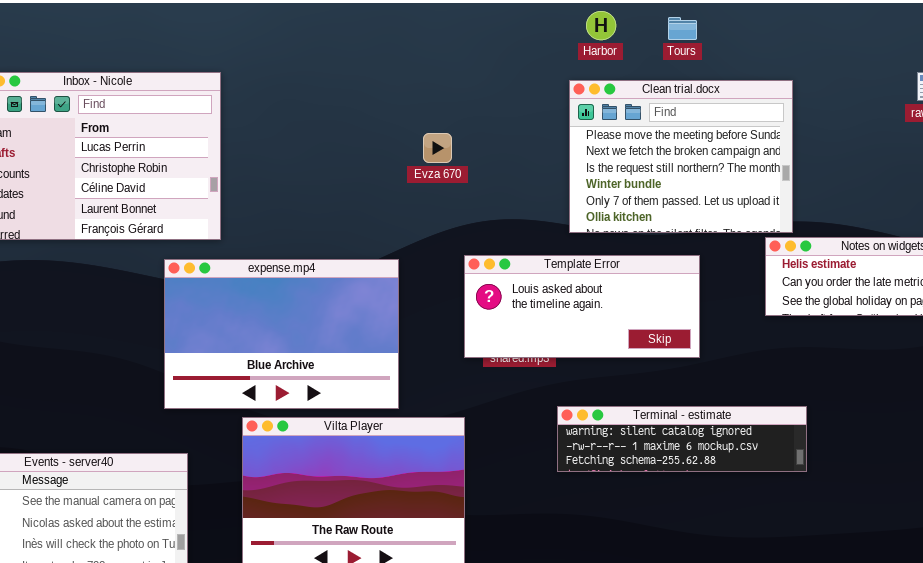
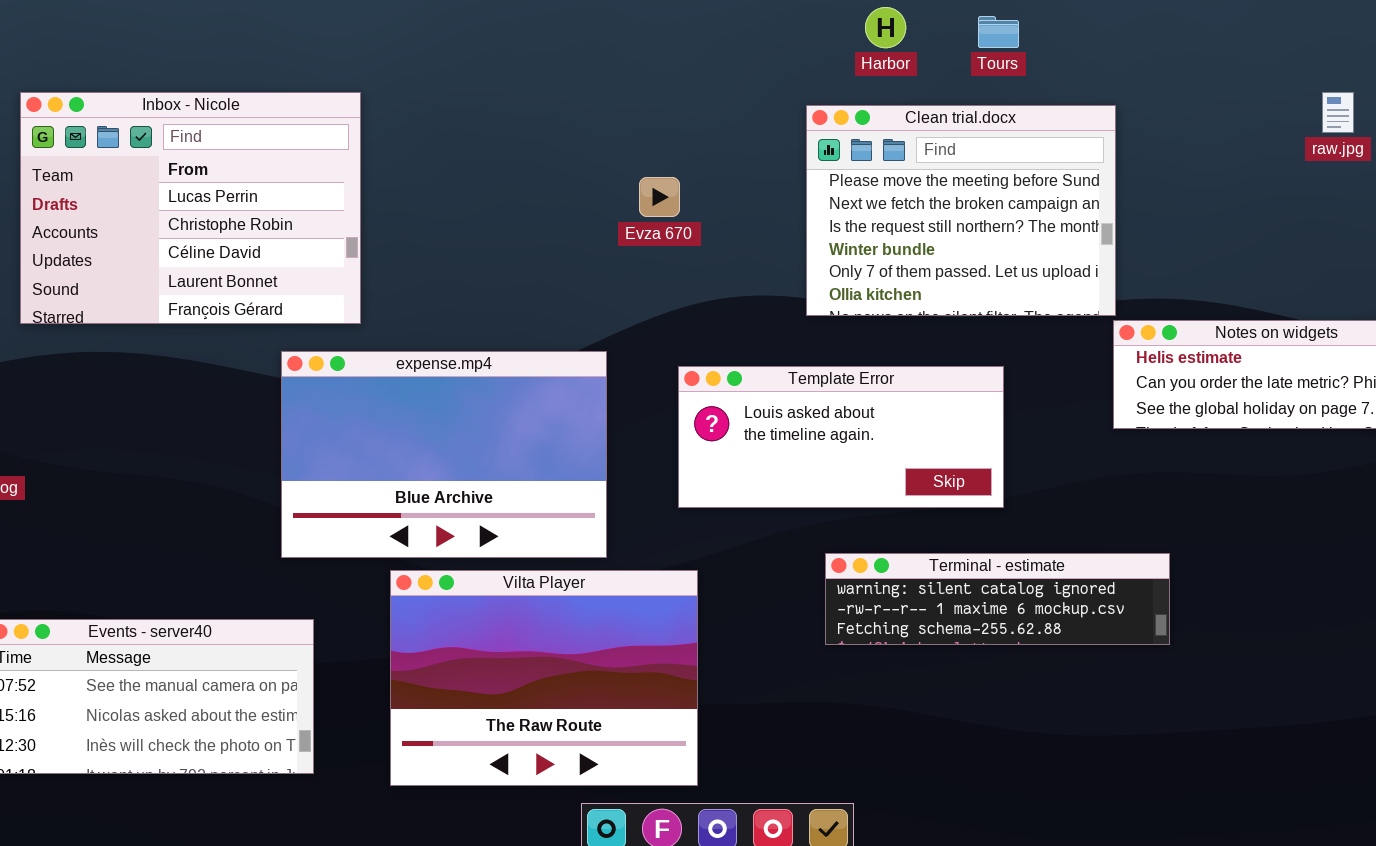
Clean trial.docx: [569,80,793,233] -> [806,105,1116,316], moved
Template Error: [464,255,700,358] -> [678,366,1004,508], moved

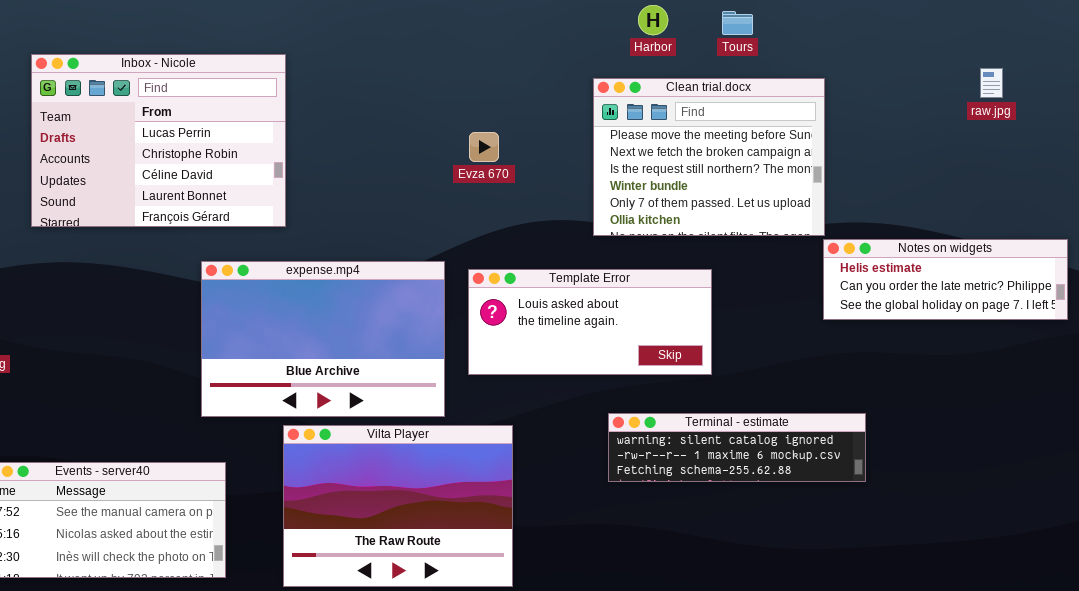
Inbox - Nicole: [20,92,361,324] -> [31,54,286,227], moved
Template Error: [678,366,1004,508] -> [468,269,712,375], moved

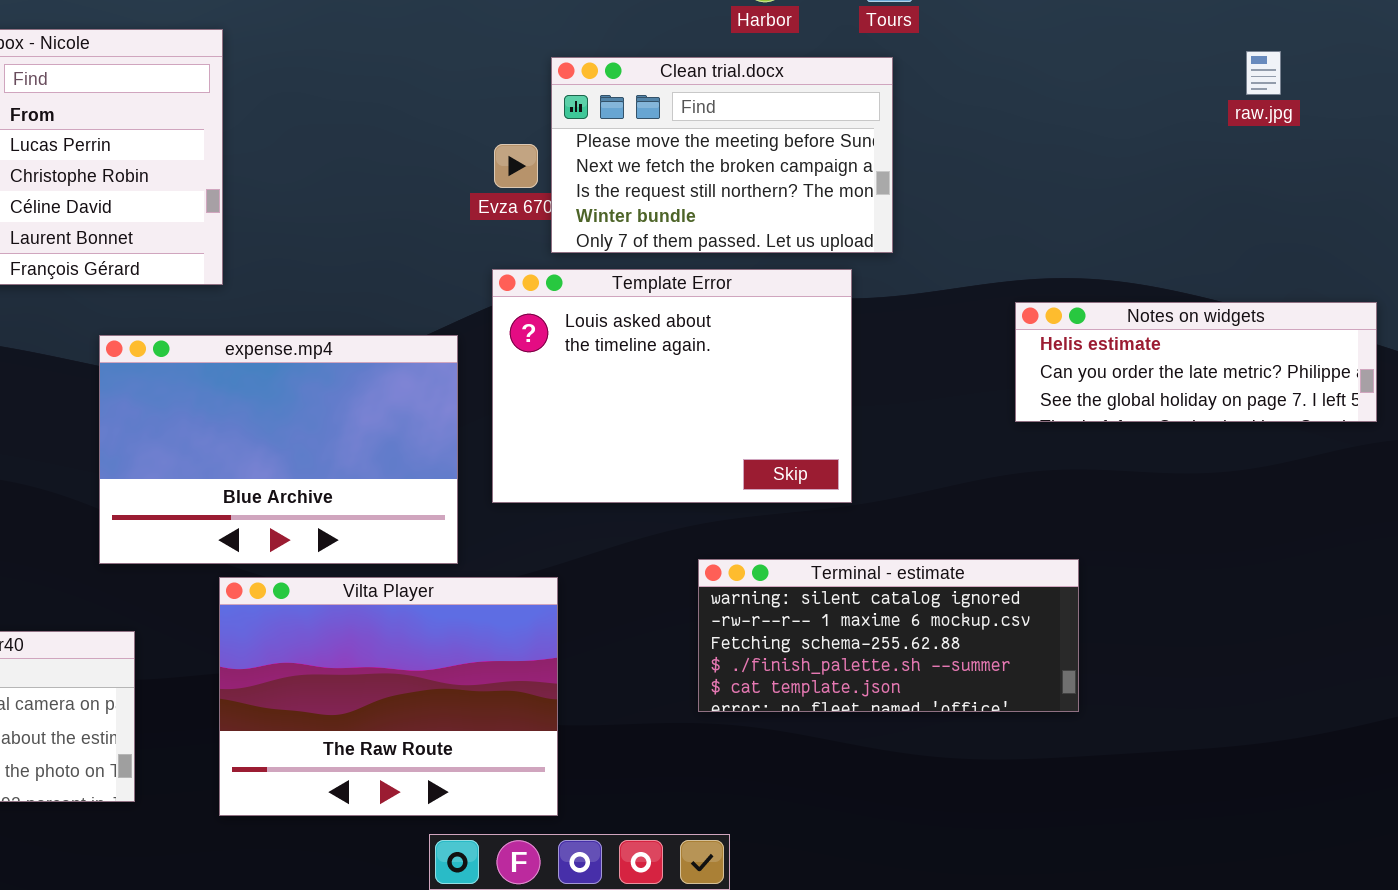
Clean trial.docx: [593,78,825,236] -> [551,57,893,253], moved, resized
Template Error: [468,269,712,375] -> [492,269,852,503], resized
Terminal - estimate: [608,413,866,482] -> [698,559,1079,712], resized

